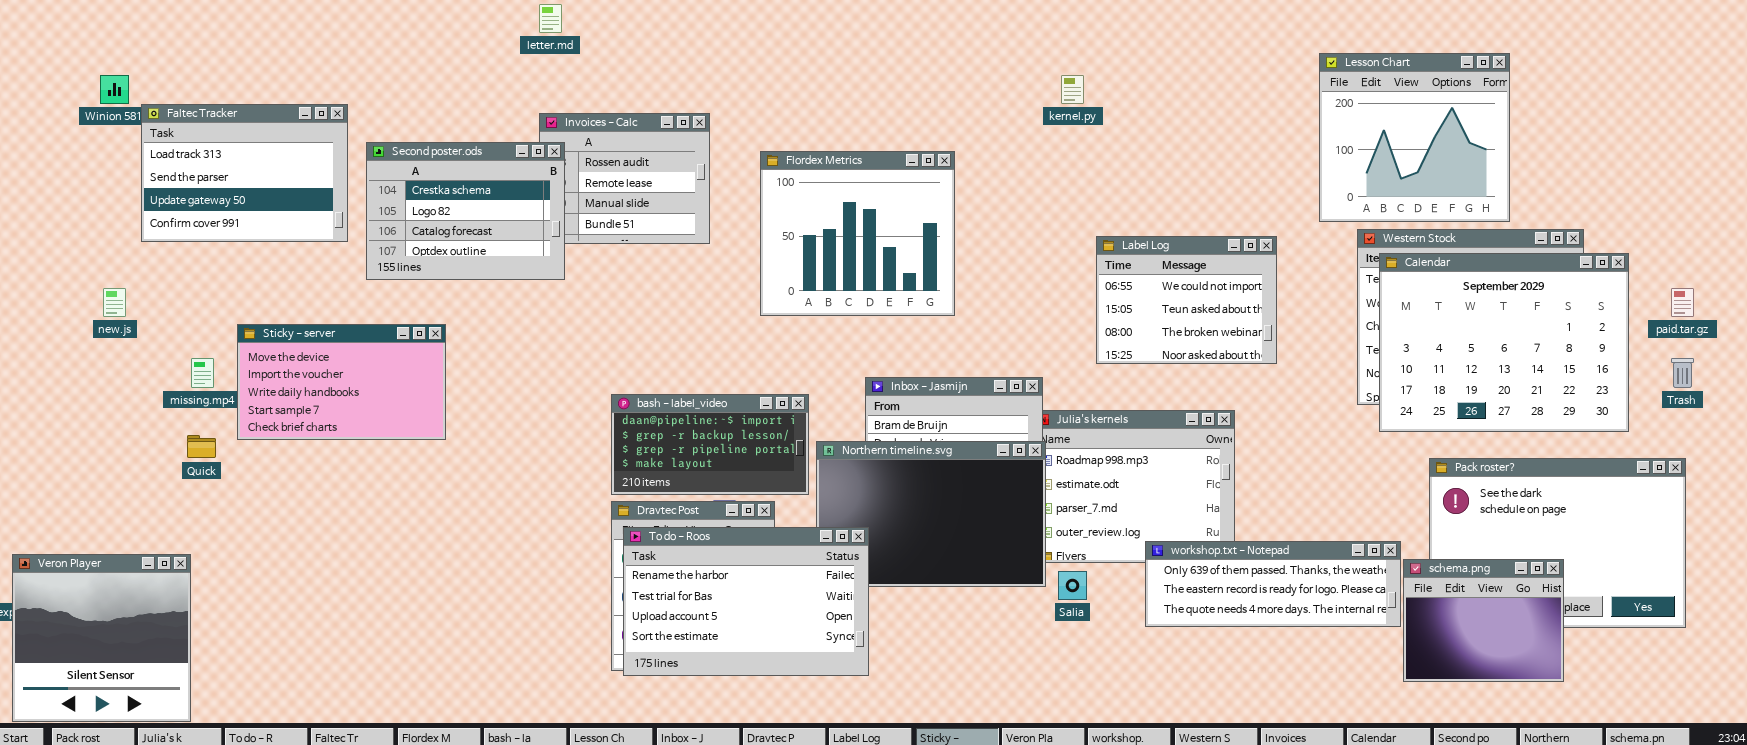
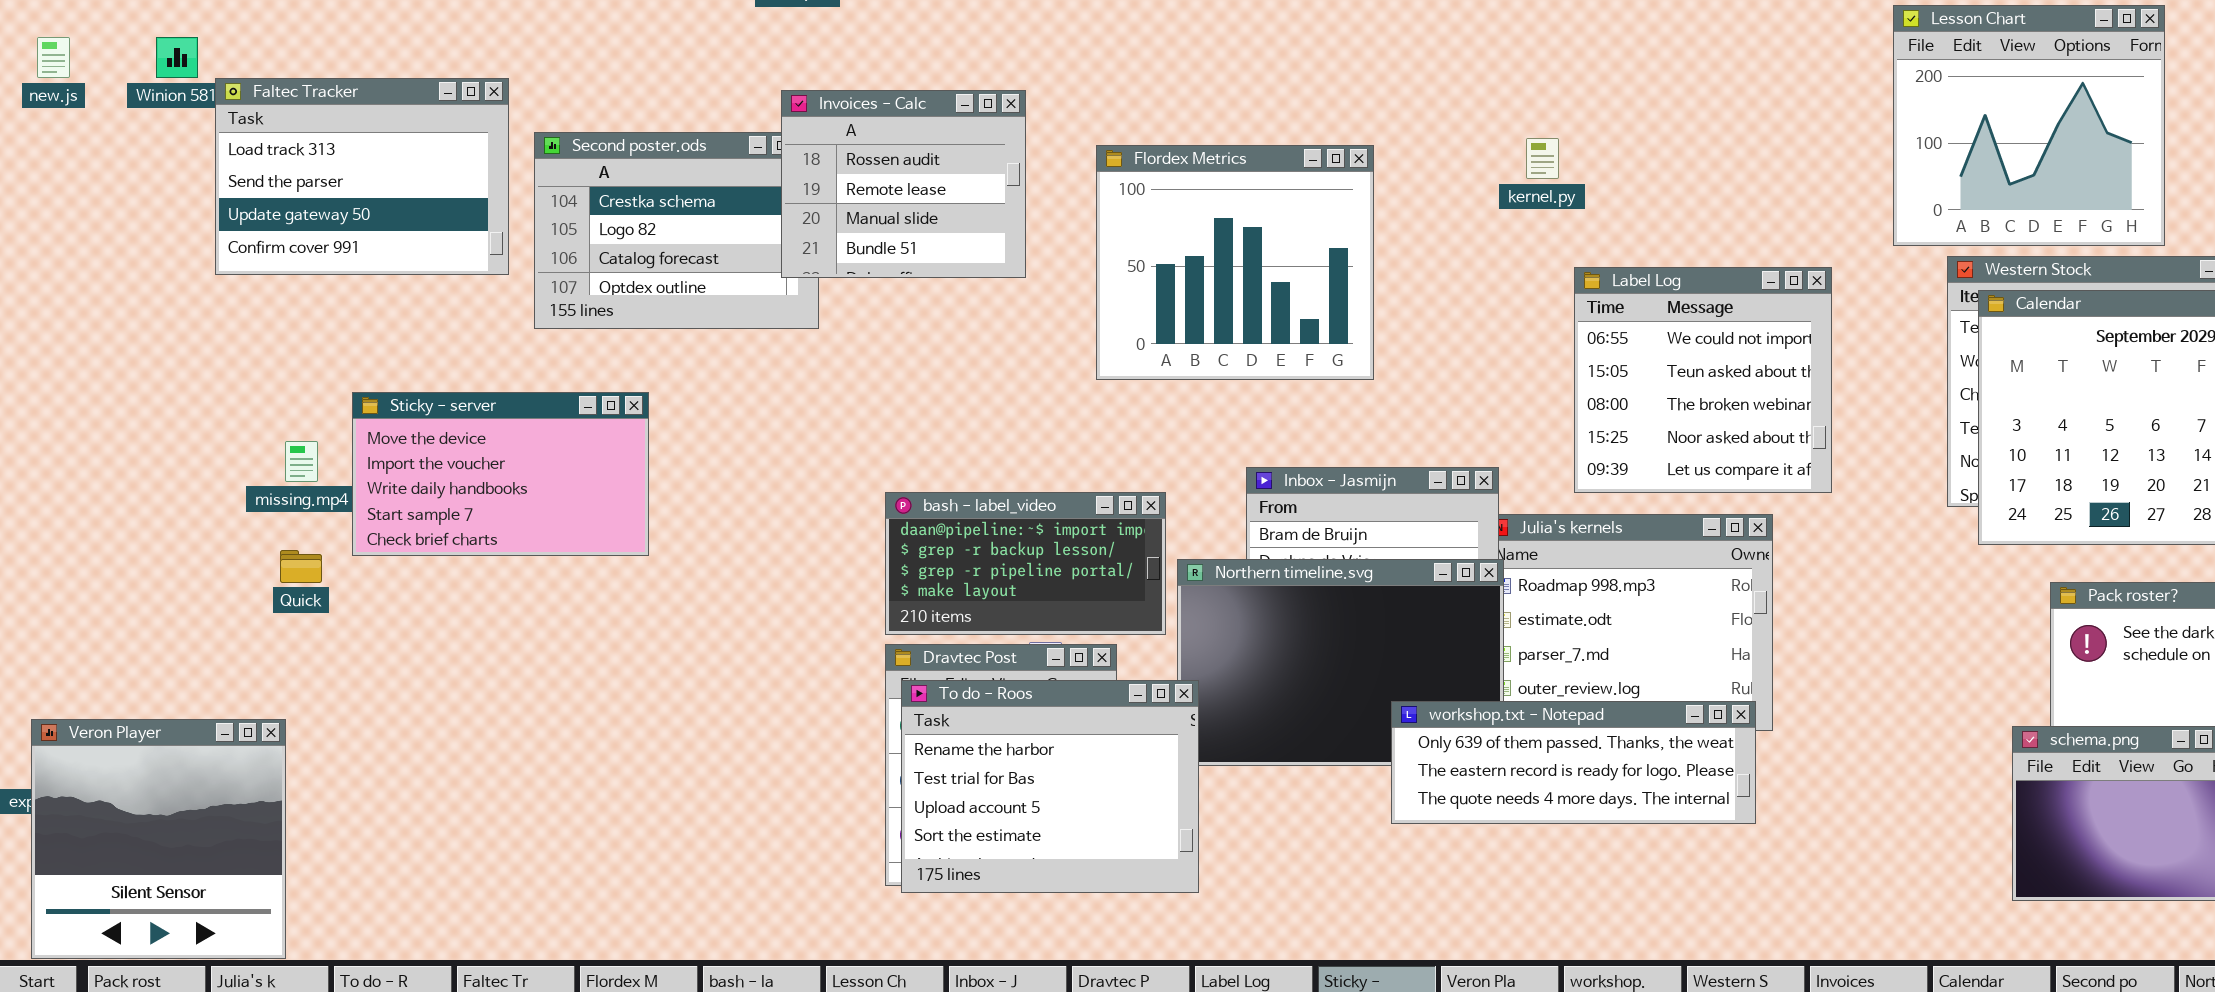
kernel.py: [1061,75,1084,104] -> [1526,138,1559,179], moved
Invoices - Calc: [539,113,710,244] -> [781,90,1026,278], raised
Label Log: [1096,236,1277,364] -> [1574,267,1832,493], resized
new.js: [103,288,126,317] -> [37,37,70,78], moved
To do - Roos: [623,527,869,676] -> [901,680,1199,893], resized
workshop.txt - Notepad: [1145,541,1401,627] -> [1391,701,1756,824], moved

